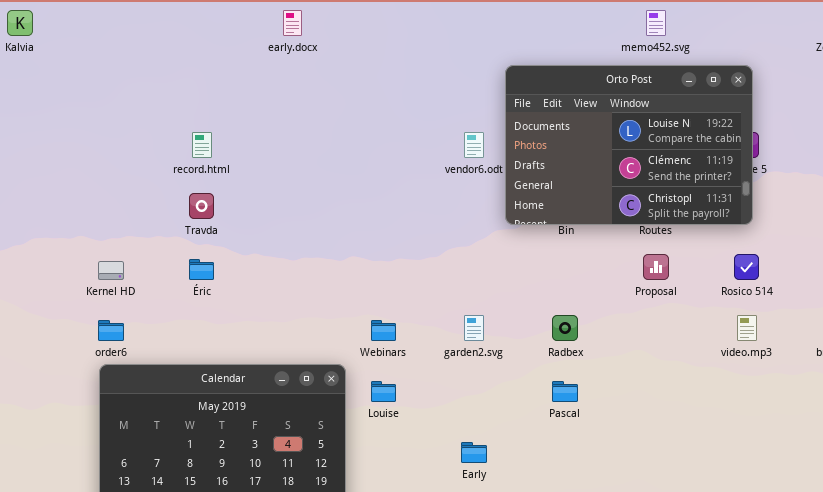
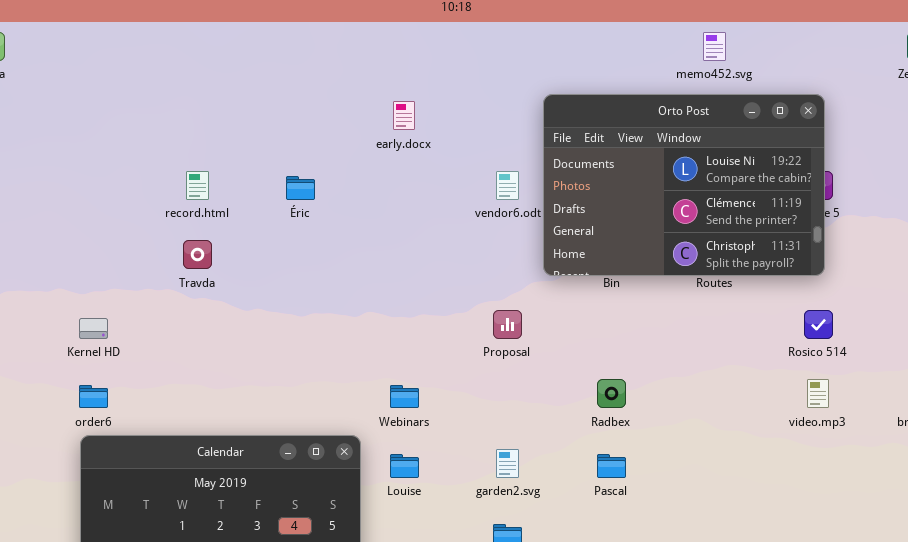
early.docx: [283,10,302,36] -> [393,101,415,130], moved
Proposal: [643,254,669,280] -> [493,310,522,339], moved
Éric: [189,259,214,280] -> [286,176,315,200], moved
garden2.svg: [464,315,484,341] -> [496,449,519,478], moved

